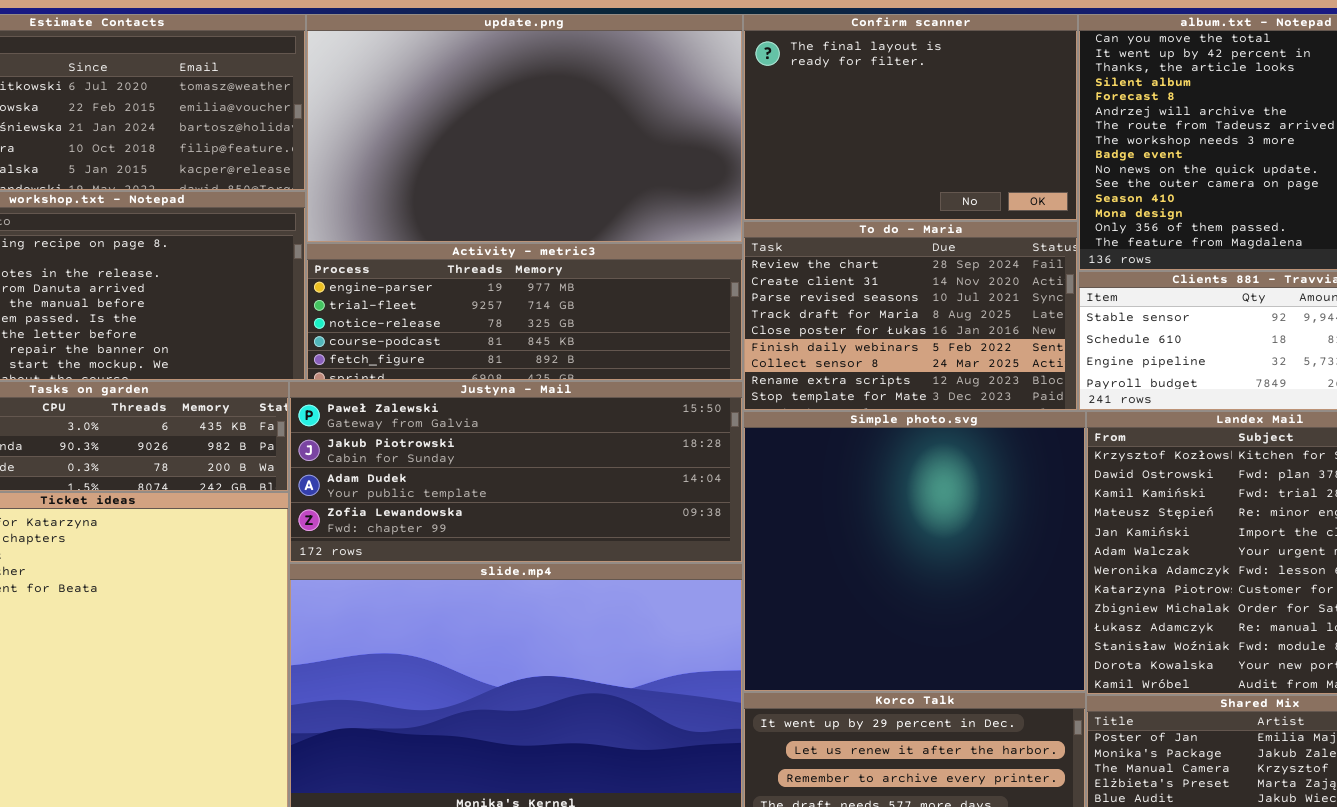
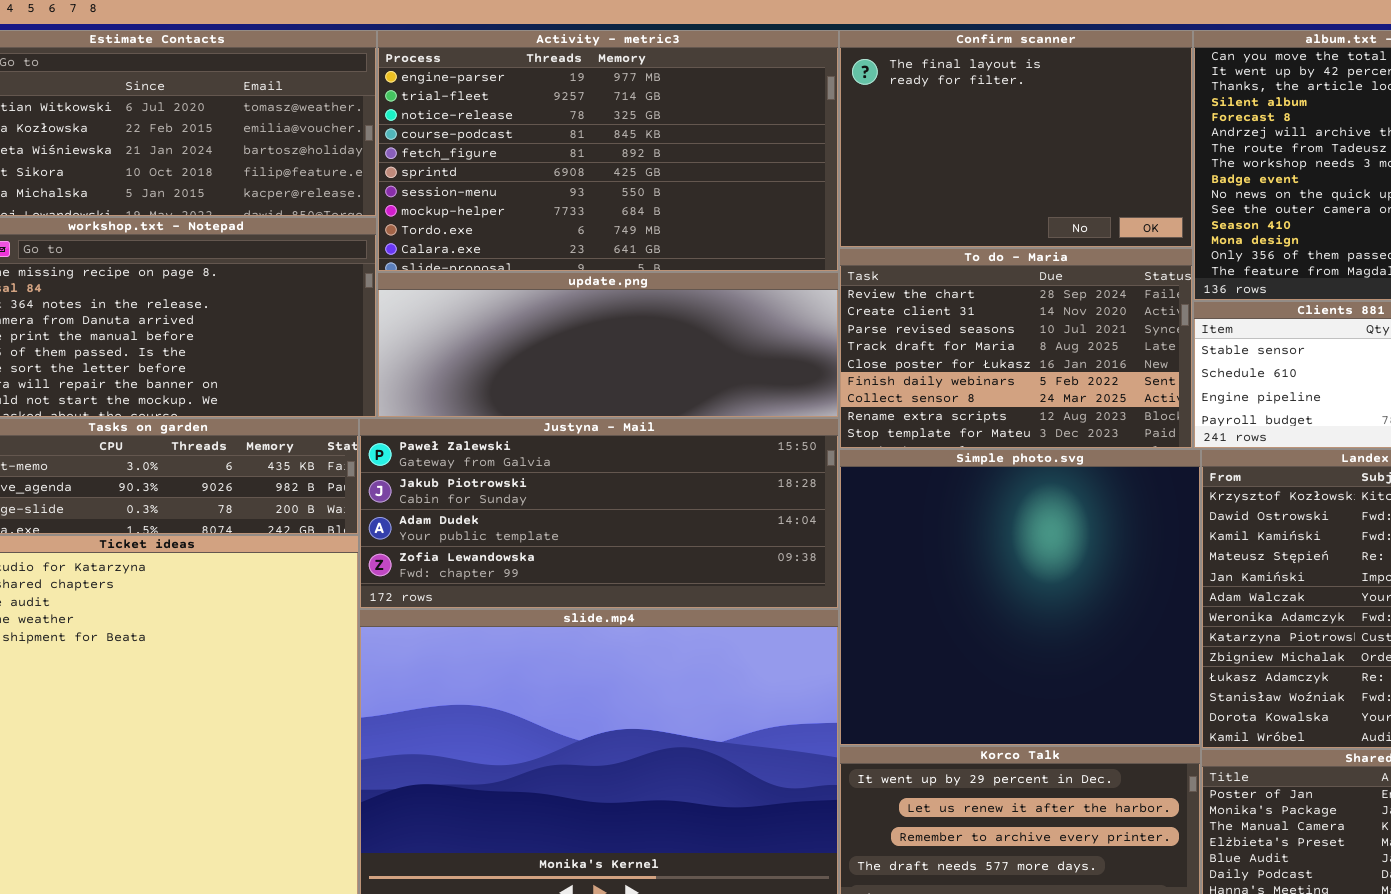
update.png: [306,14,743,243] -> [377,272,839,418], moved, resized
Activity - metric3: [306,243,743,381] -> [377,30,839,272], moved, resized

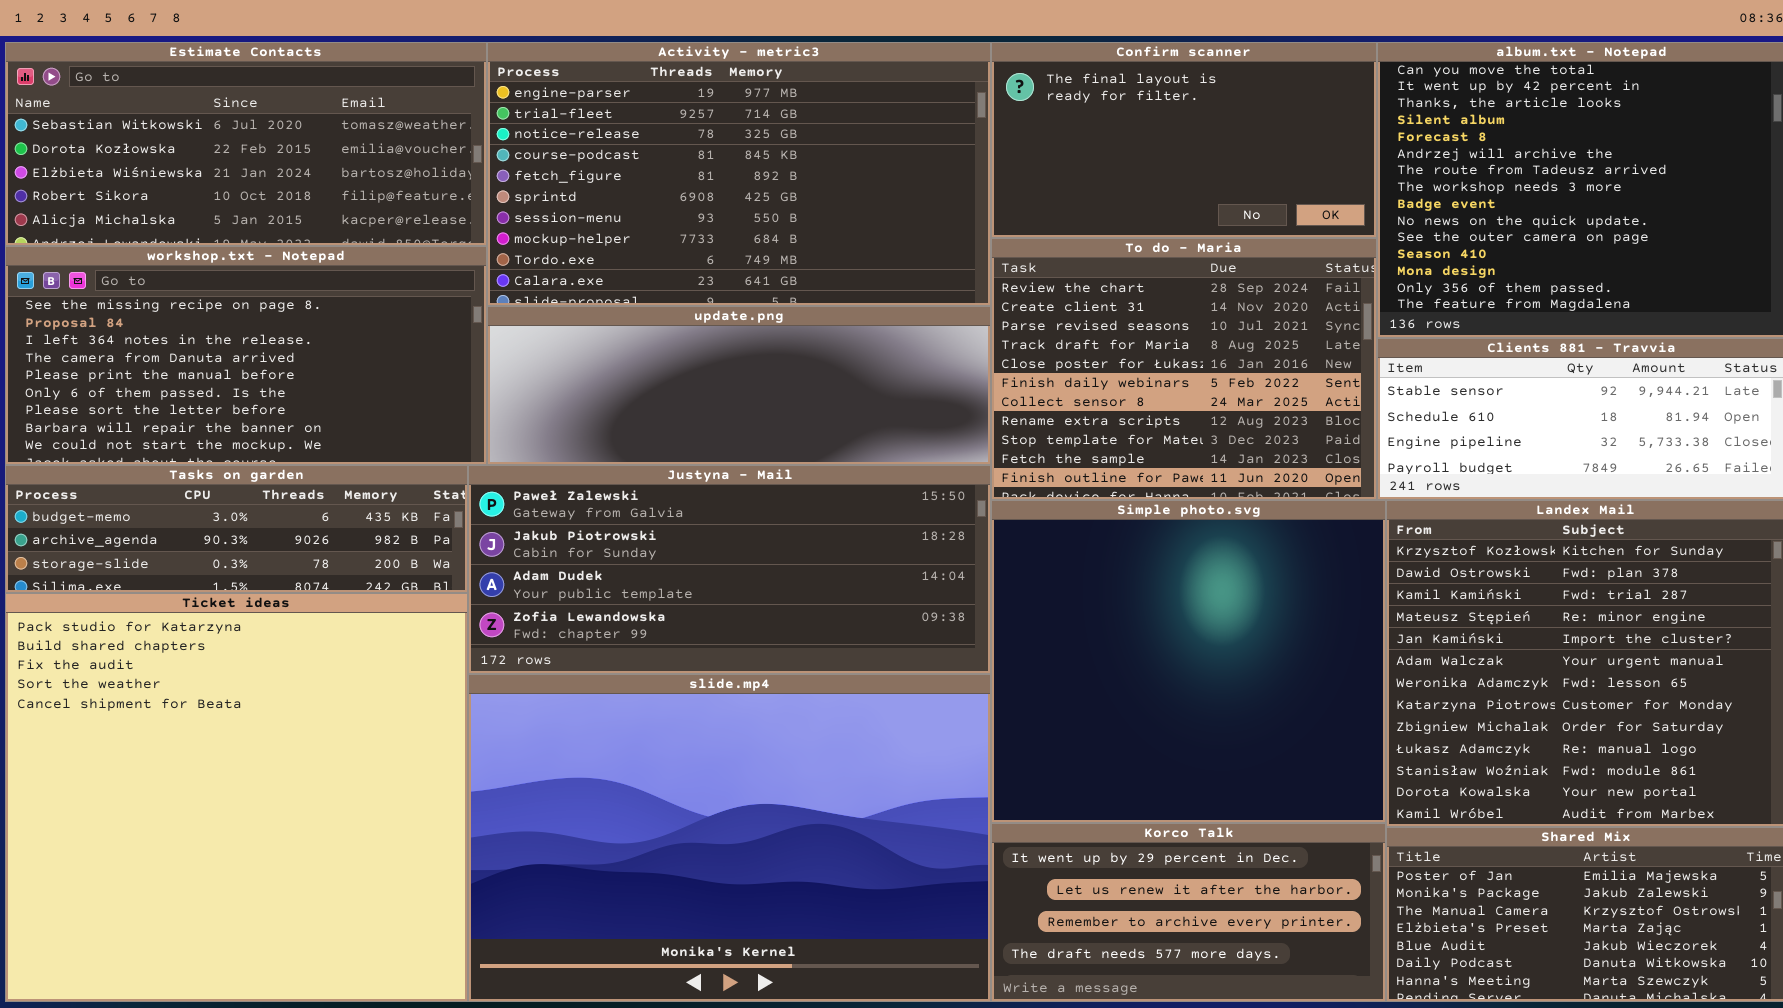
Confirm scanner: [839,30,1193,248] -> [991,42,1377,238], resized
To do - Maria: [839,248,1193,449] -> [991,238,1377,500], resized

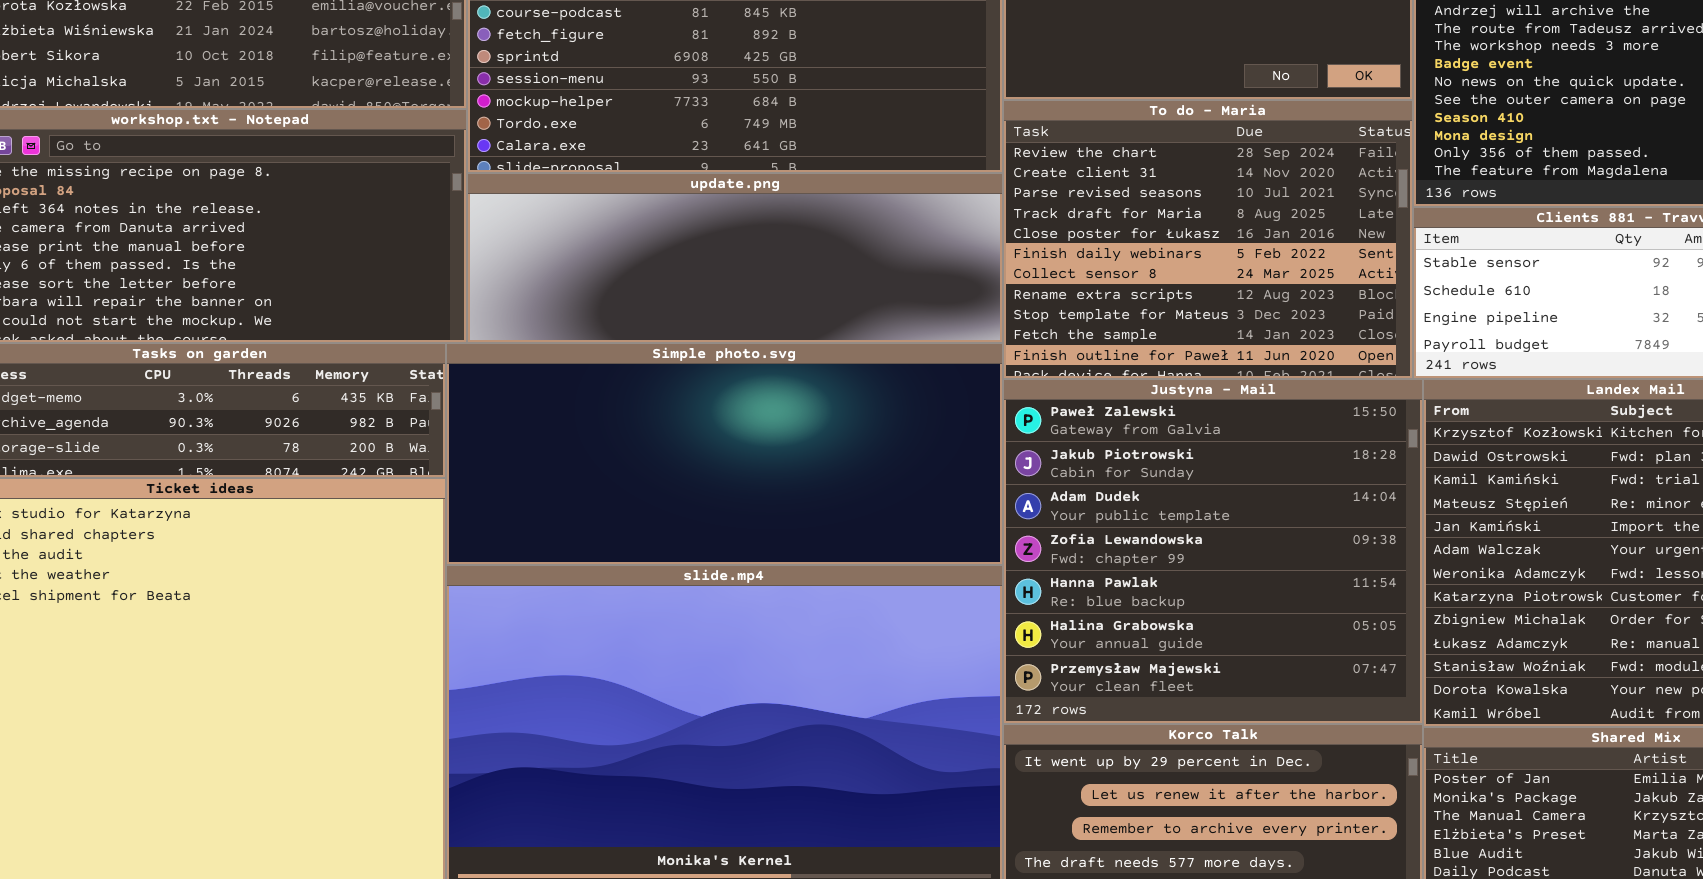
Justyna - Mail: [468,465,991,674] -> [1003,379,1423,724], moved, resized
Simple photo.svg: [991,500,1386,823] -> [446,343,1003,565], moved, resized

